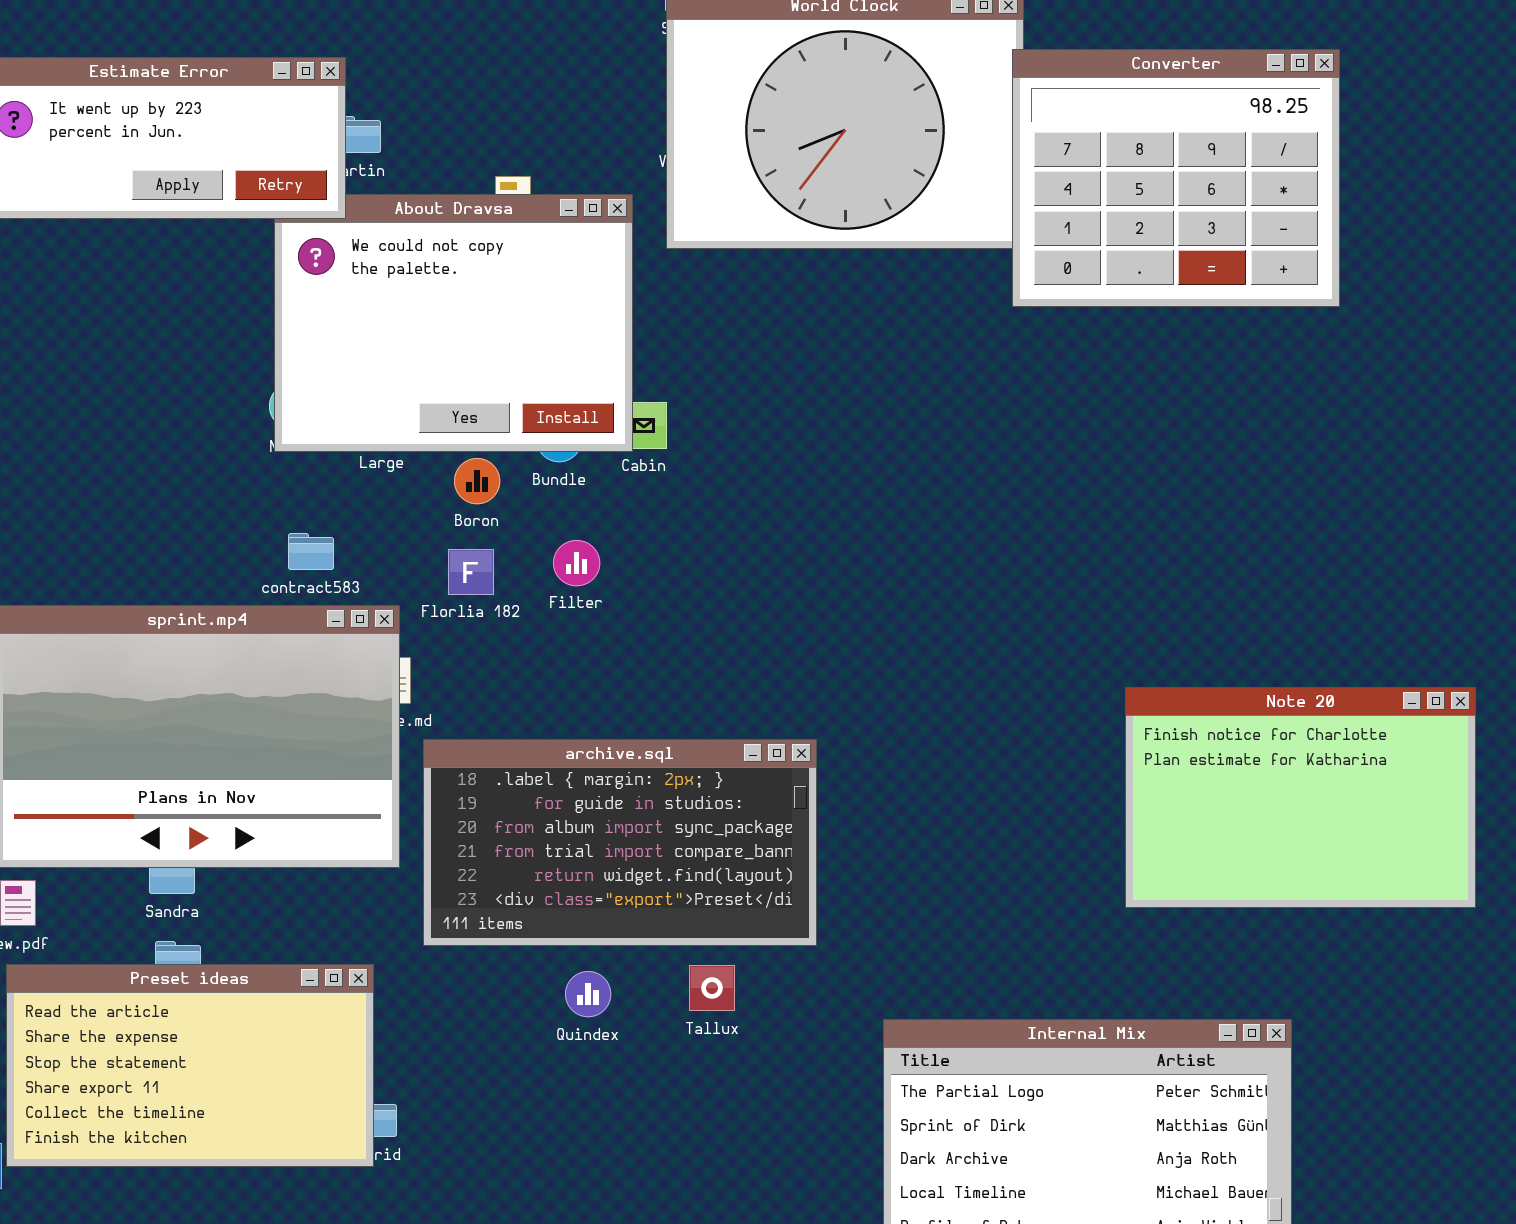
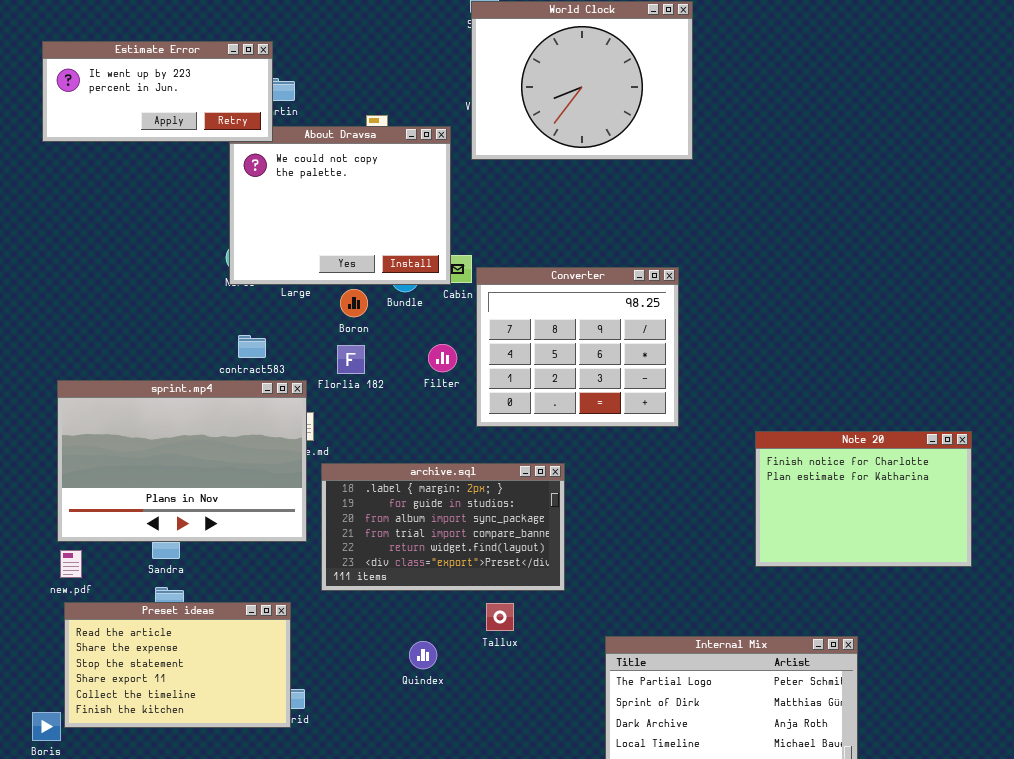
Converter: [1012,49,1340,307] -> [476,267,679,427], moved
Filter: [553,540,600,586] -> [428,344,457,372], moved
Quindex: [565,971,611,1017] -> [409,641,437,669], moved

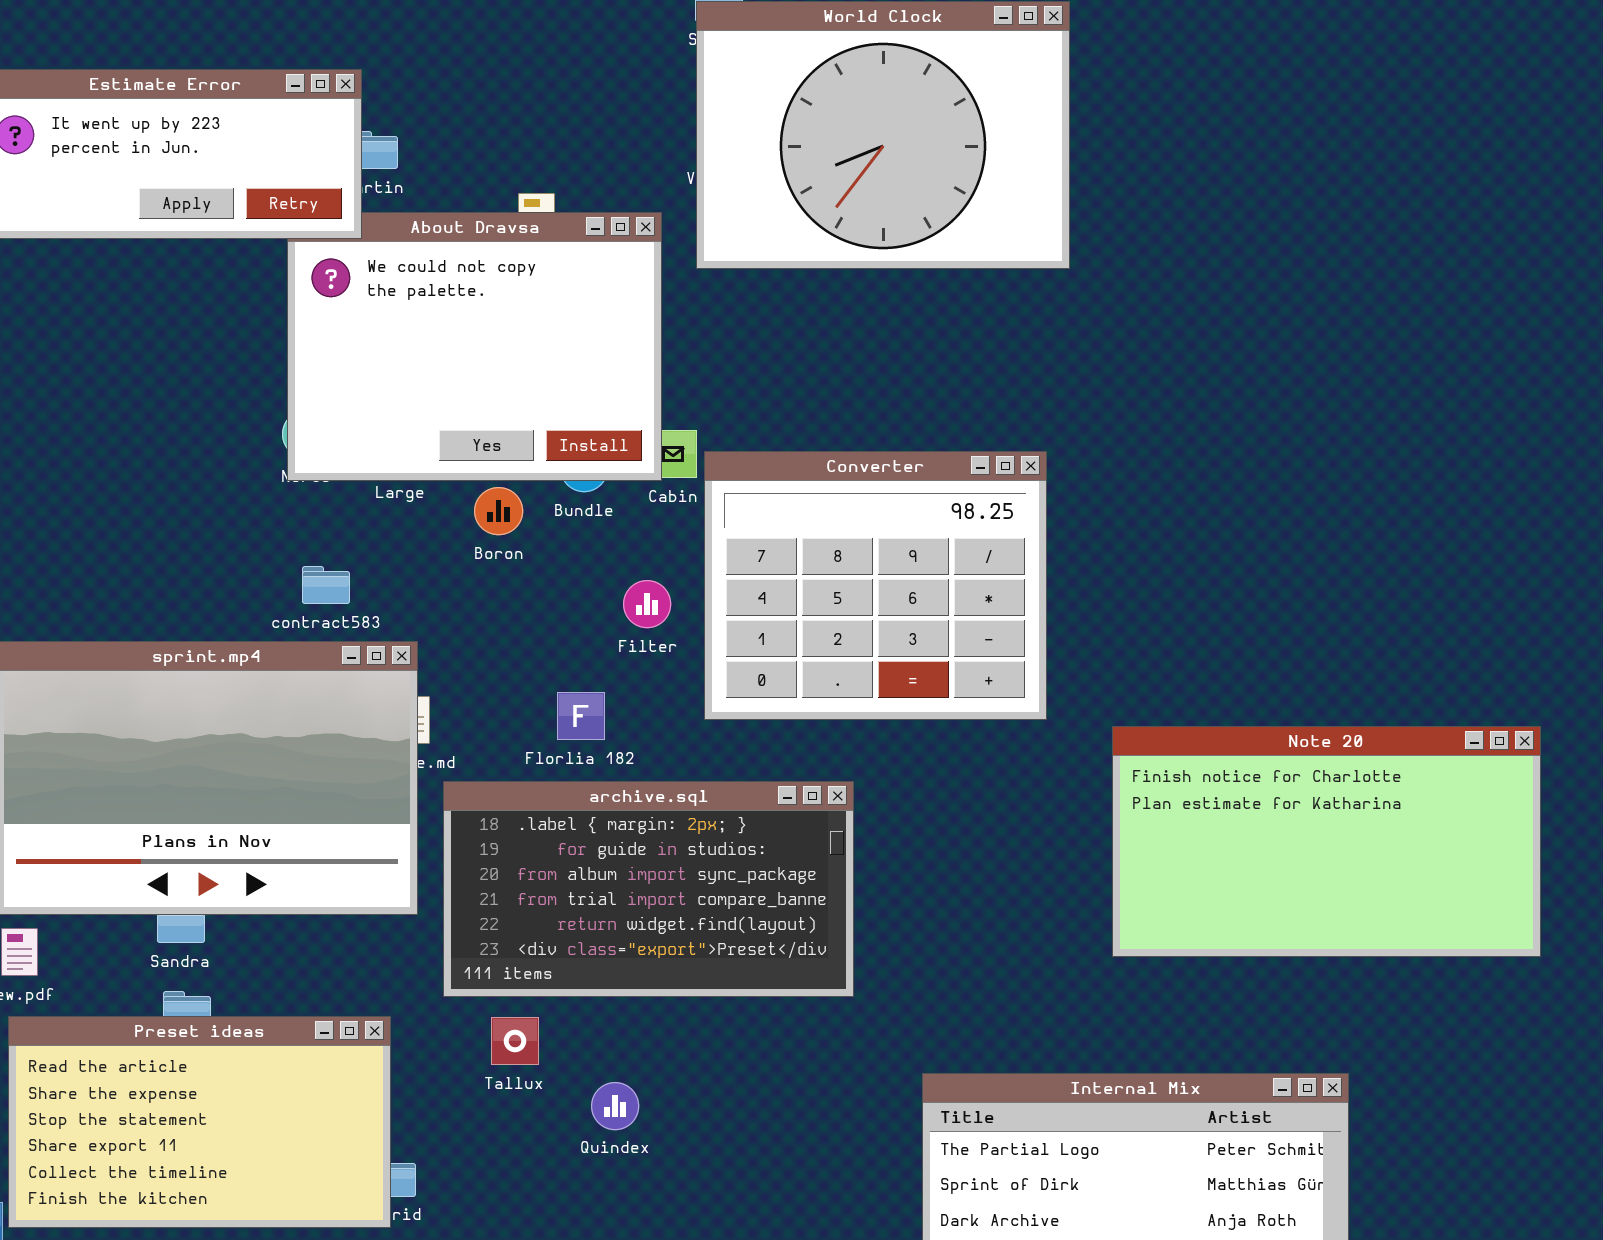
Florlia 182: [337,345,365,374] -> [557,692,605,740], moved
Note 20: [755,431,972,567] -> [1112,726,1541,957], resized
Tallux: [486,603,514,631] -> [491,1017,539,1065], moved

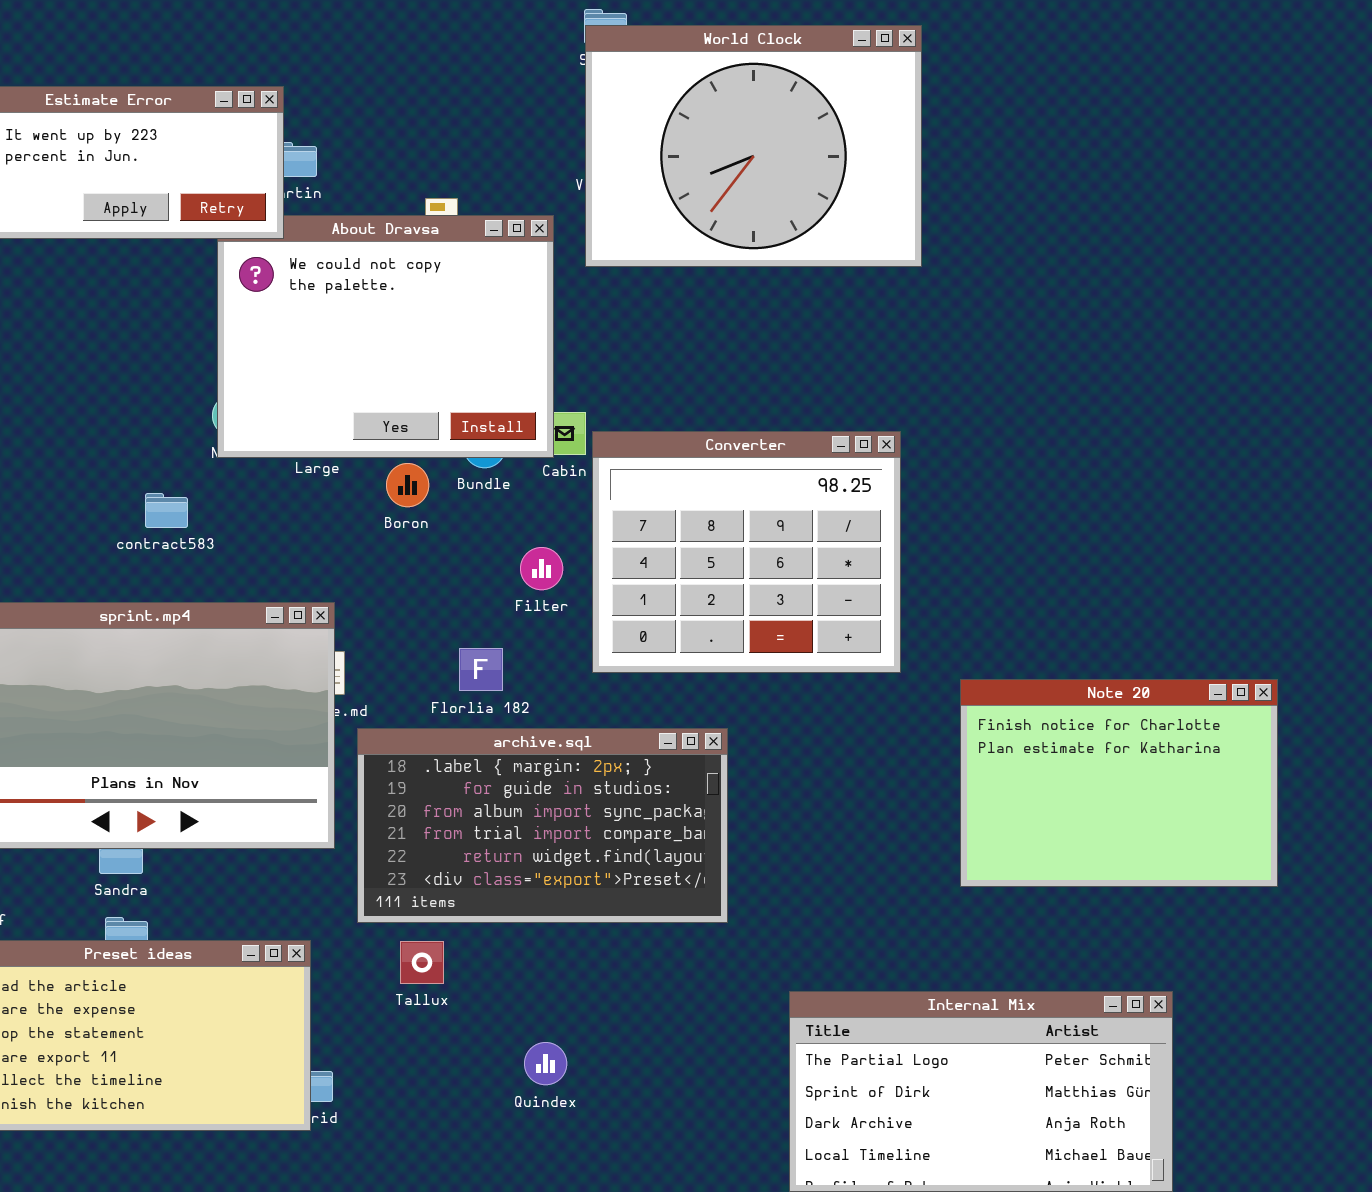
contract583: [302,566,350,604] -> [145,493,188,528], moved
Note 20: [1112,726,1541,957] -> [960,679,1278,887], resized
Quindex: [591,1082,639,1130] -> [524,1042,567,1085], moved

